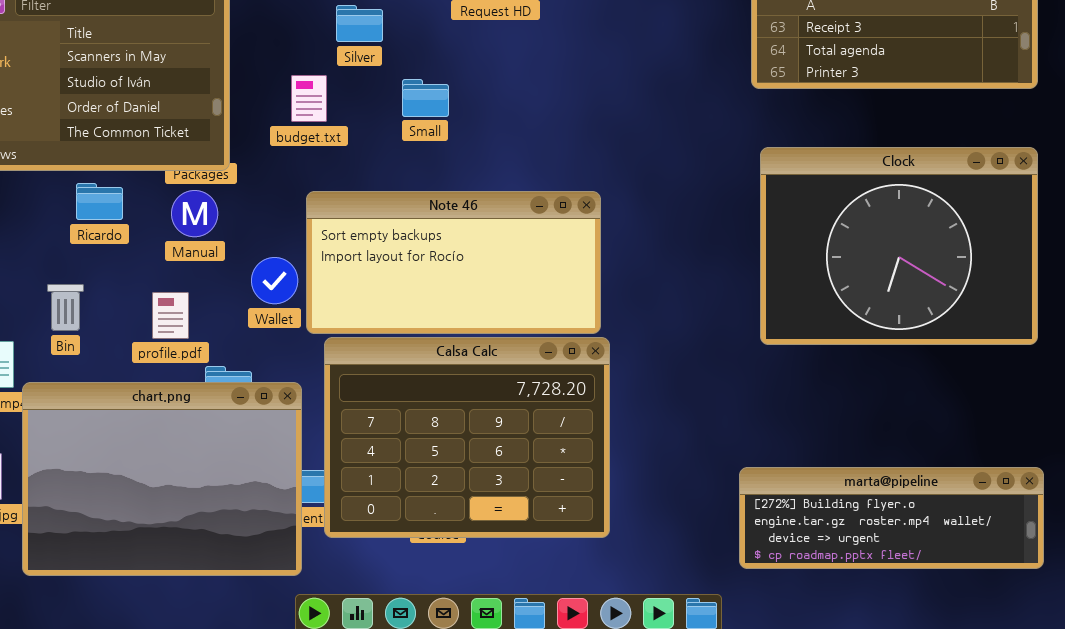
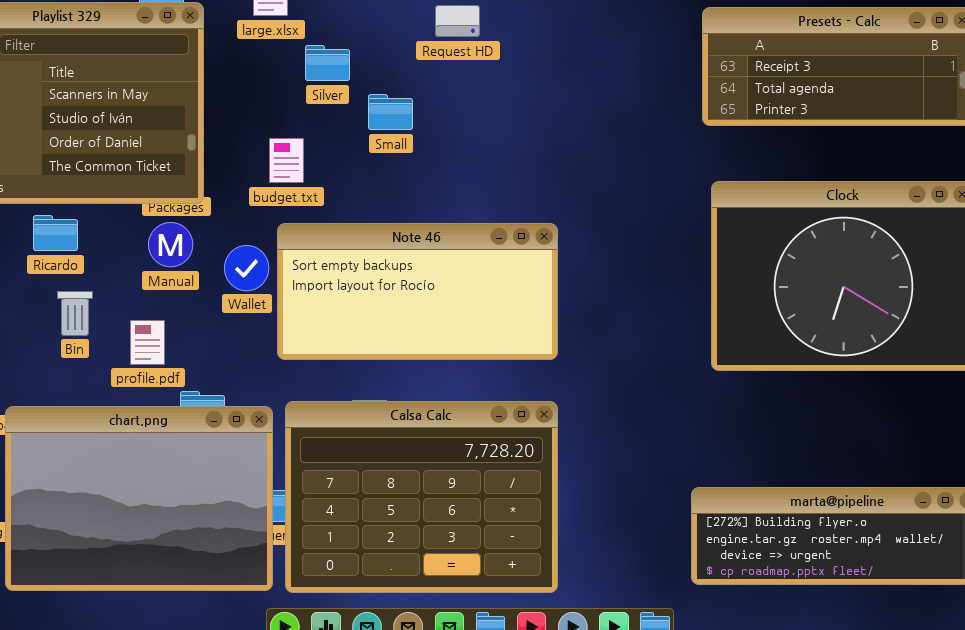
budget.txt: [291,75,327,122] -> [269,138,304,183], moved
Small: [402,79,449,117] -> [368,94,413,130], moved
Ricardo: [76,183,123,220] -> [33,215,78,251], moved
Wallet: [251,257,298,304] -> [224,245,269,291], moved
Bin: [47,284,84,331] -> [57,291,93,336], moved
Calsa Calc: [324,337,610,538] -> [285,401,558,593], moved

